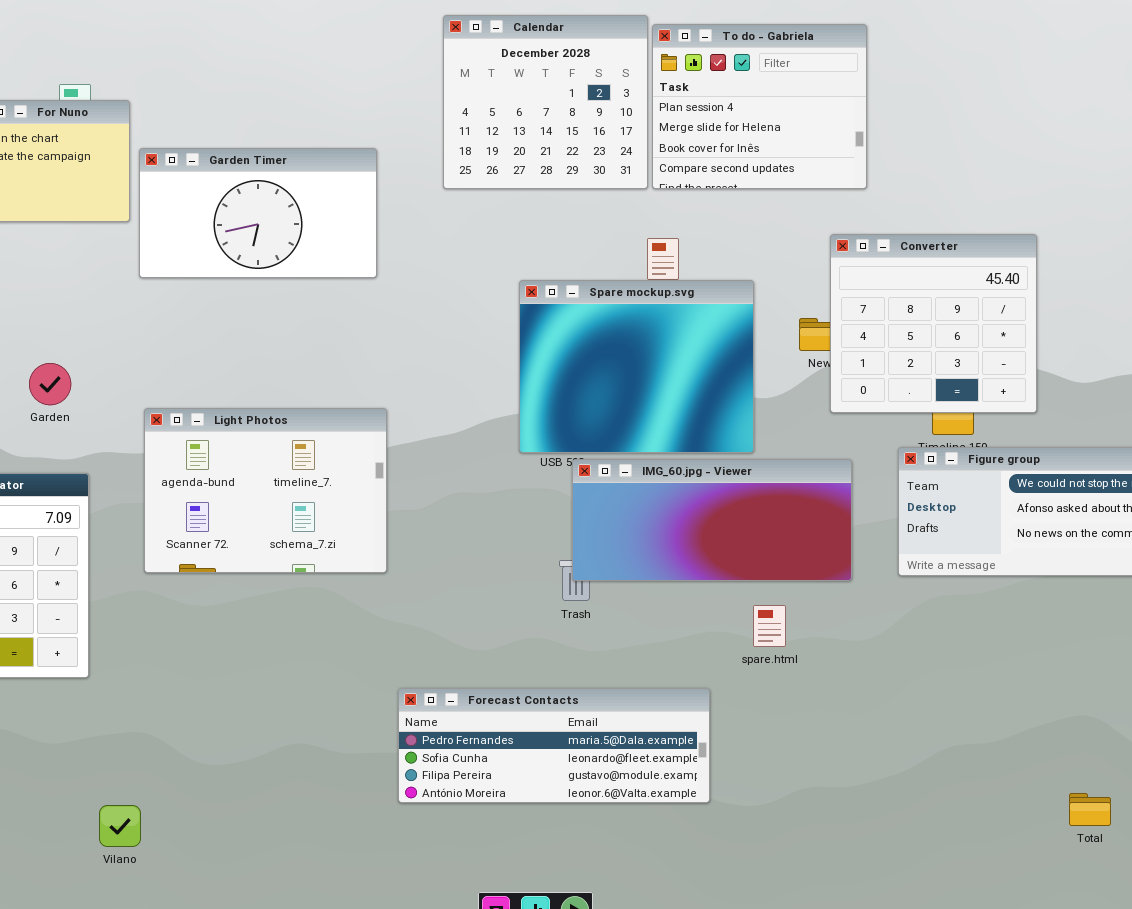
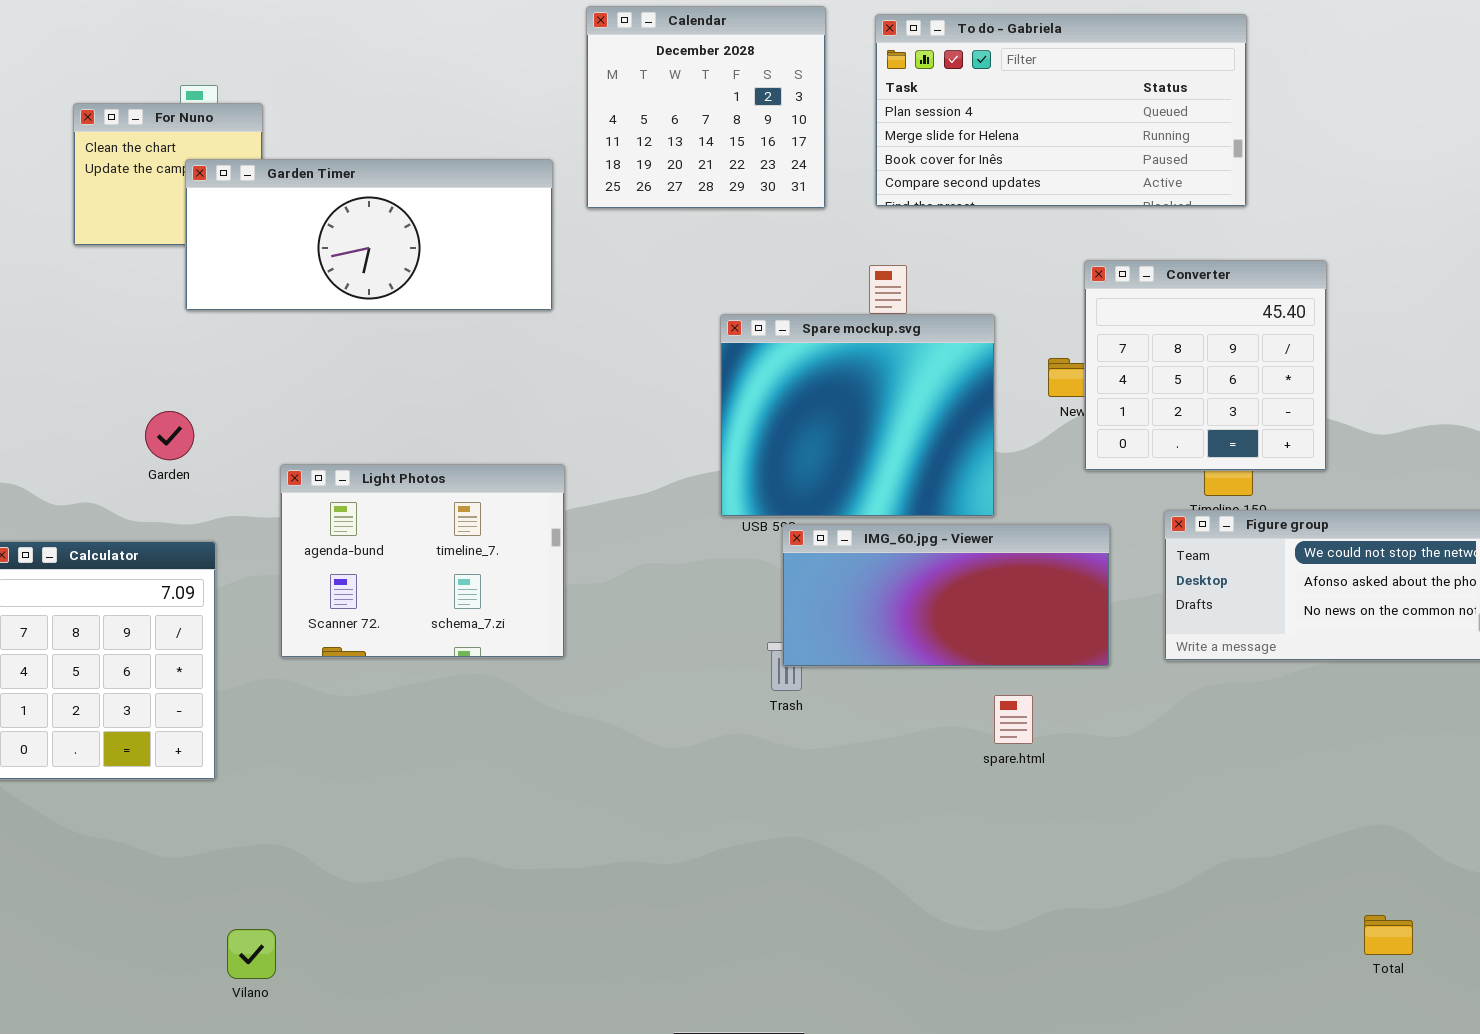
Calendar: [443,15,648,189] -> [586,6,826,209], moved
To do - Gabriela: [652,24,867,189] -> [875,14,1247,207], resized
Garden Timer: [139,148,377,278] -> [185,159,553,311], resized
Forecast Contacts: [398,688,710,803] -> none, closed

